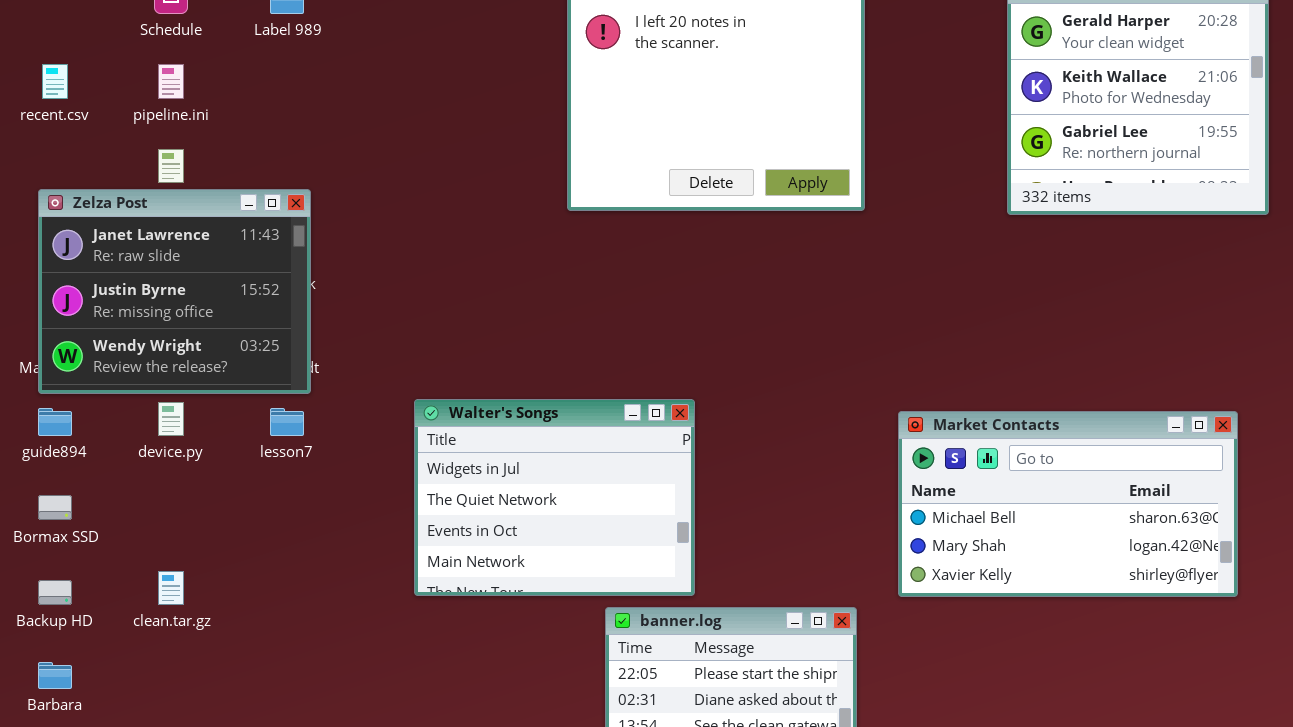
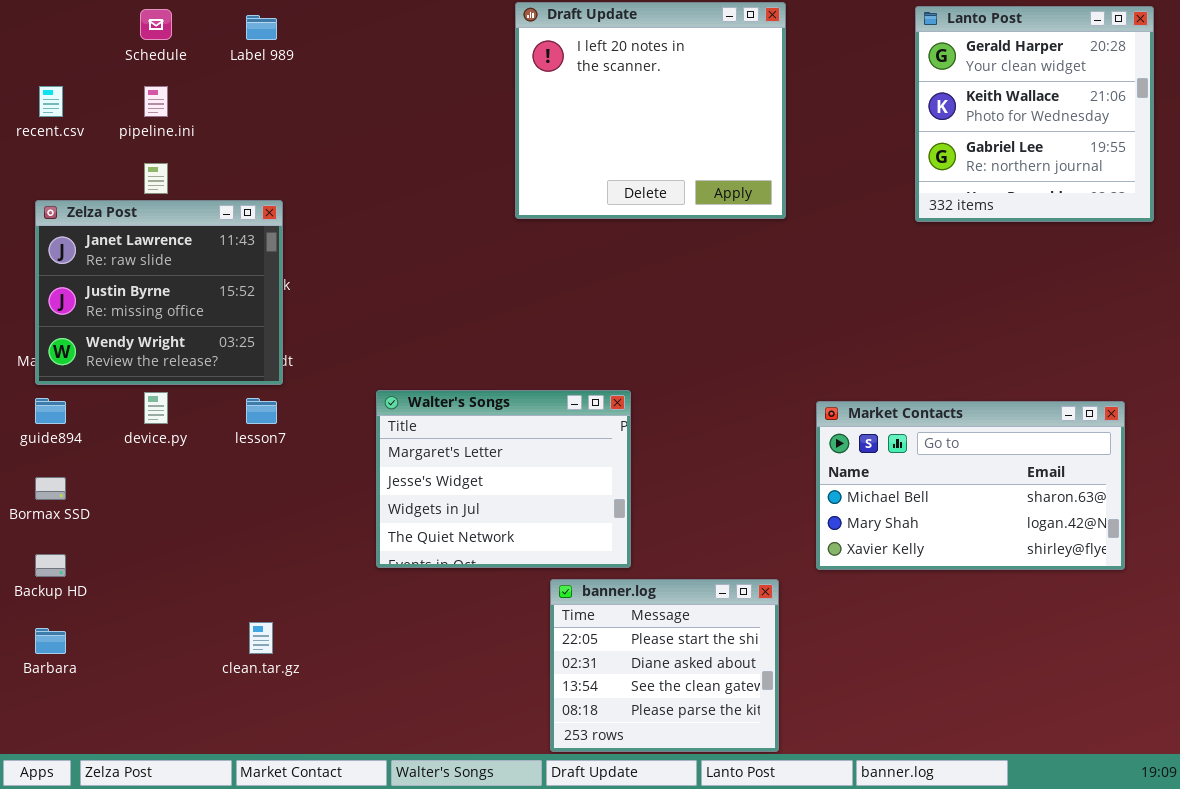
Walter's Songs: [414,399,695,596] -> [376,390,631,568], scrolled up 2 rows
clean.tar.gz: [158,571,184,605] -> [249,622,273,654], moved

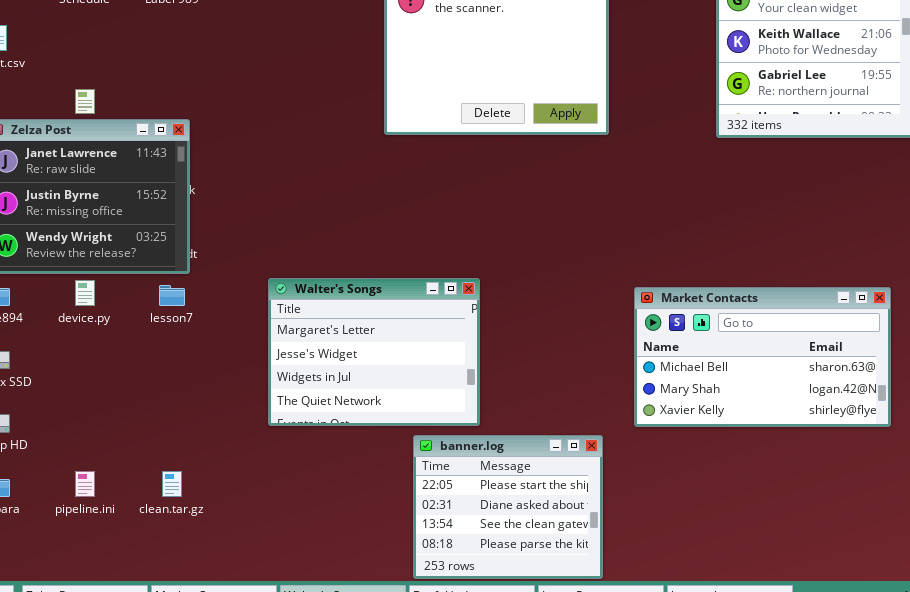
pipeline.ini: [144,86,168,117] -> [75,471,95,497], moved

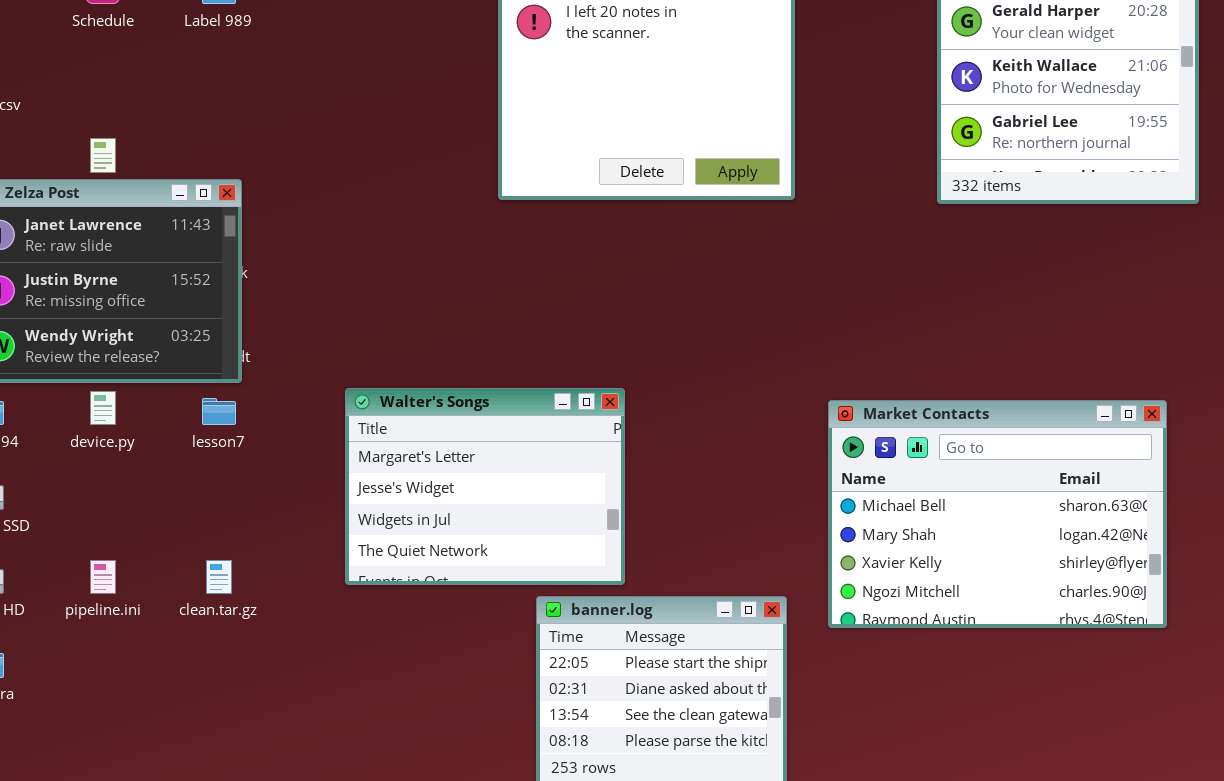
Market Contacts: [634,287,891,427] -> [828,400,1167,628], resized
pipeline.ini: [75,471,95,497] -> [90,560,116,594], moved
clean.tar.gz: [162,471,182,497] -> [206,560,232,594], moved

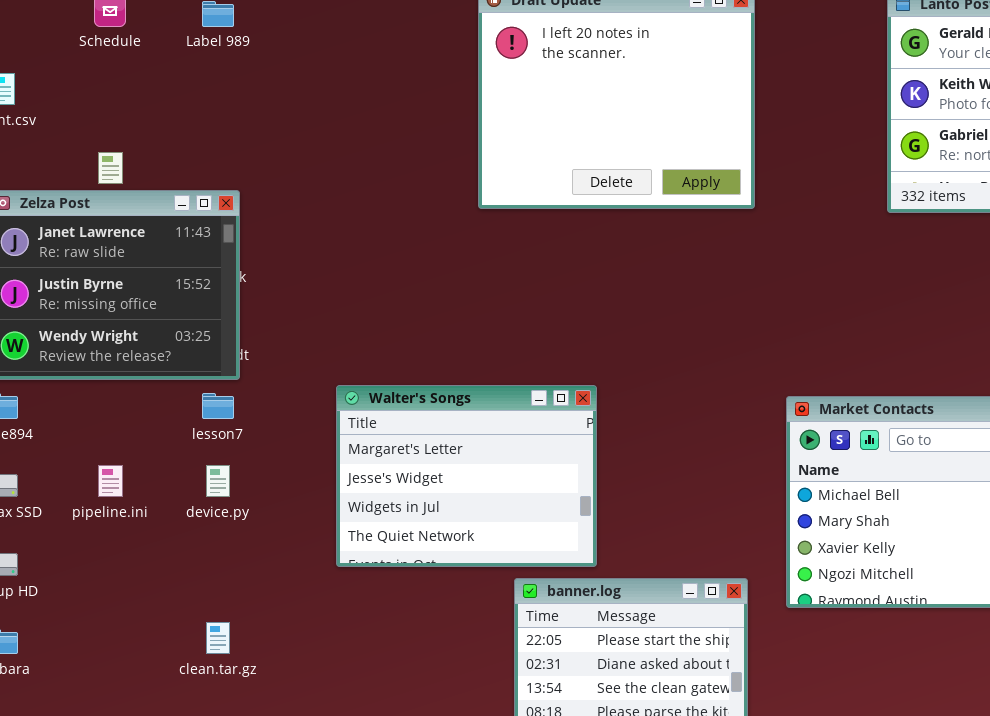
device.py: [90,391,116,425] -> [206,465,230,497], moved
pipeline.ini: [90,560,116,594] -> [98,465,123,497], moved
clean.tar.gz: [206,560,232,594] -> [206,622,230,654], moved

